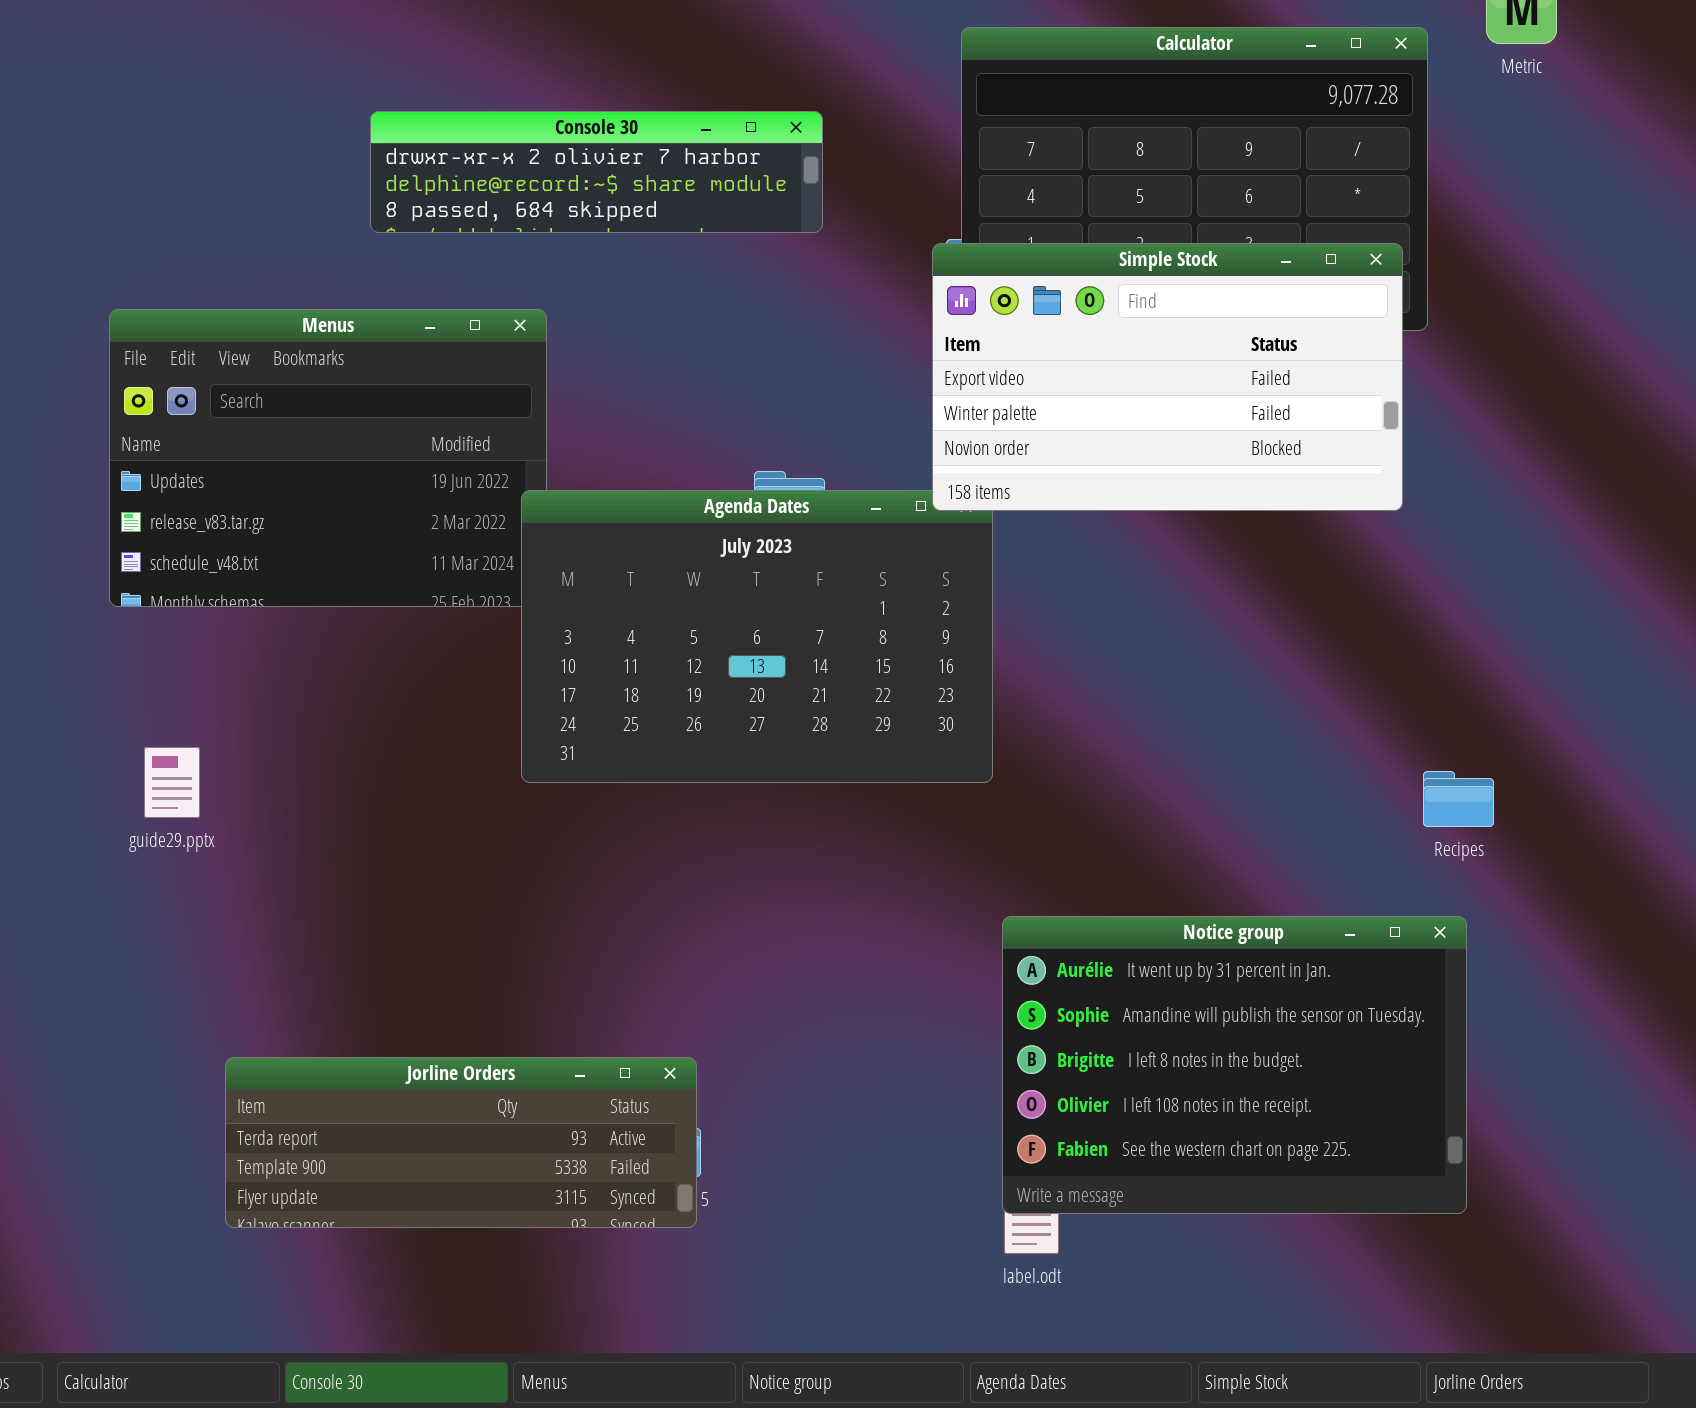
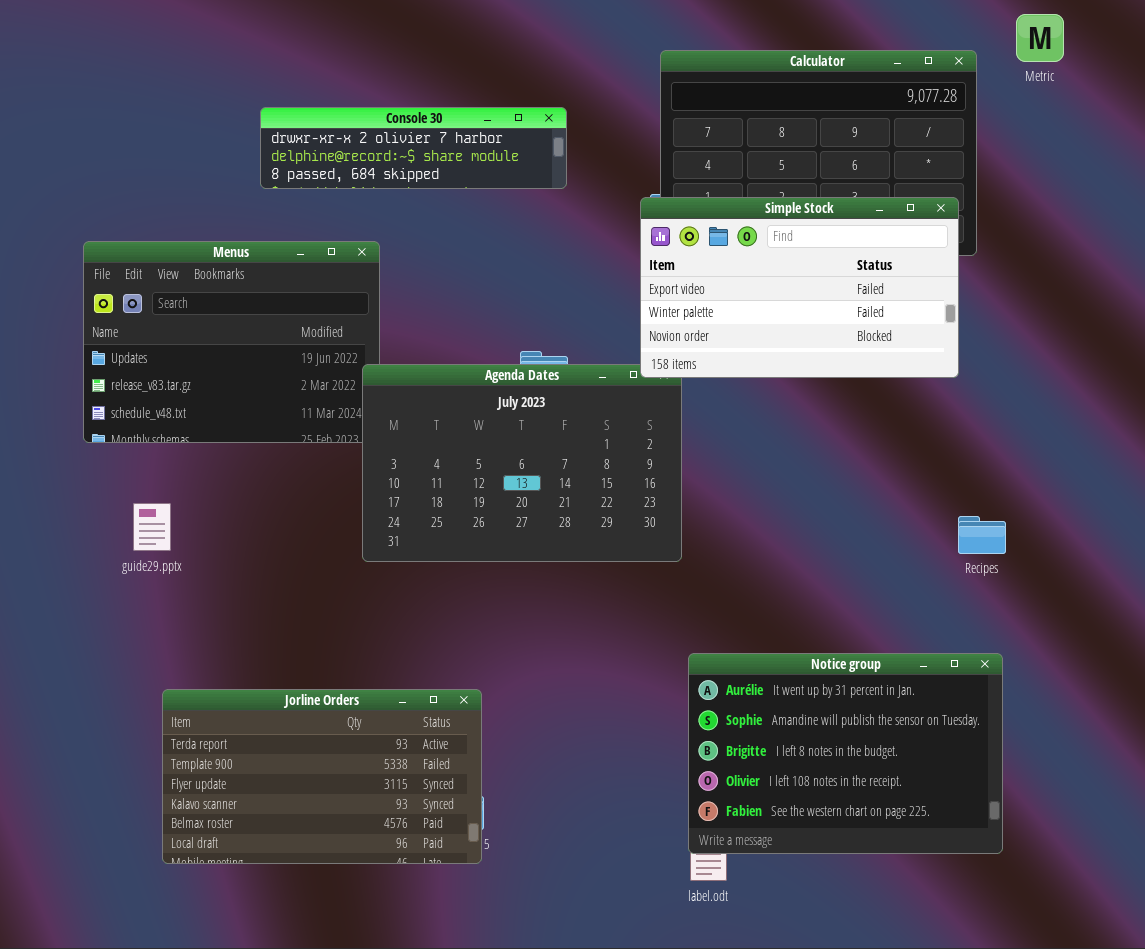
guide29.pptx: [144,747,200,818] -> [133,503,171,551], moved
Recipes: [1423,771,1494,827] -> [958,516,1006,554], moved
Jorline Orders: [225,1057,697,1228] -> [162,689,482,864], resized

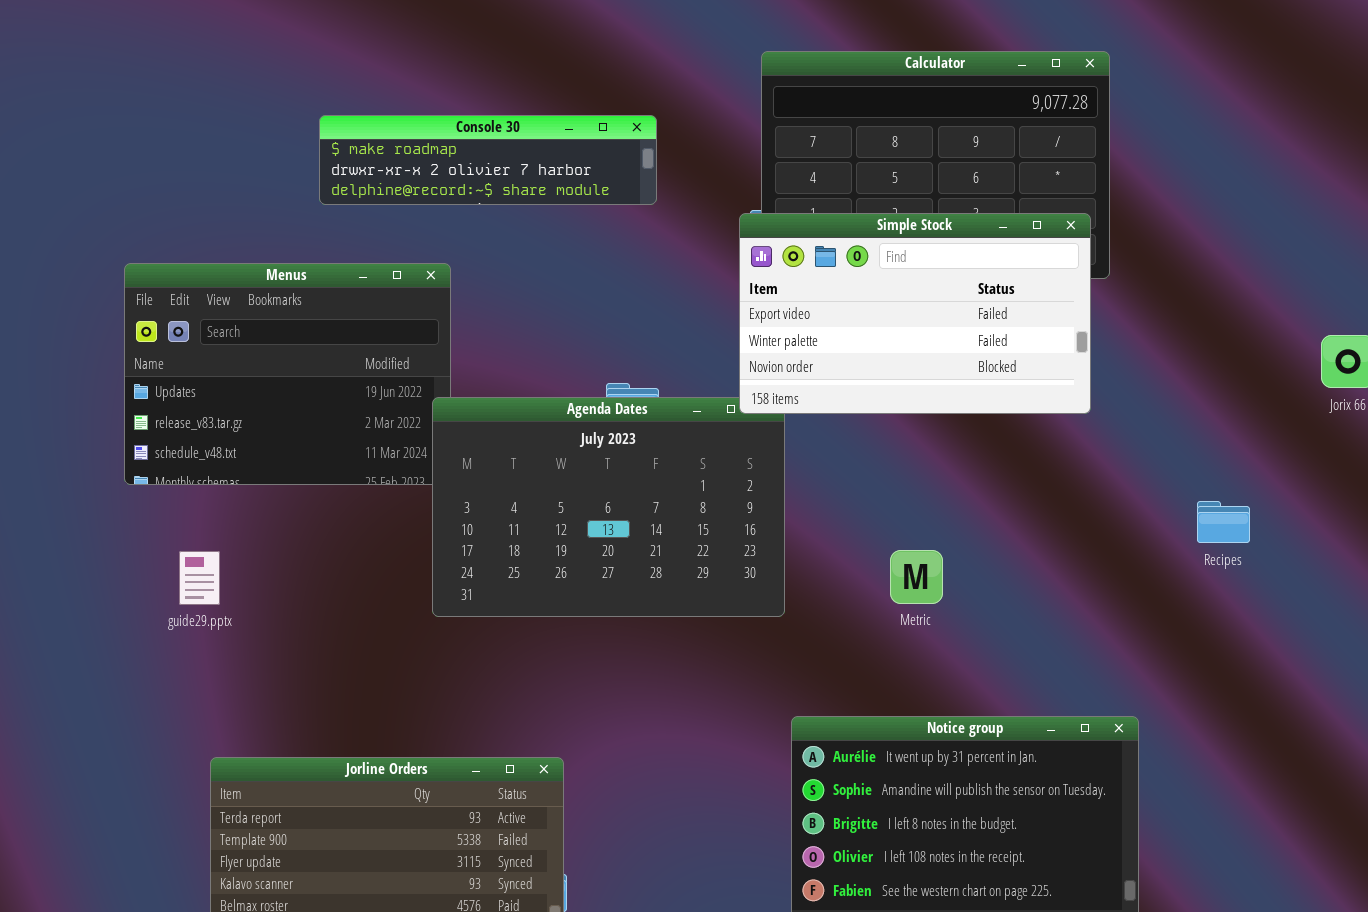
Metric: [1016,14,1064,62] -> [890,550,943,604], moved
Console 30: [260,107,567,189] -> [319,115,657,205], scrolled up 1 row
Recipes: [958,516,1006,554] -> [1197,501,1250,543], moved

